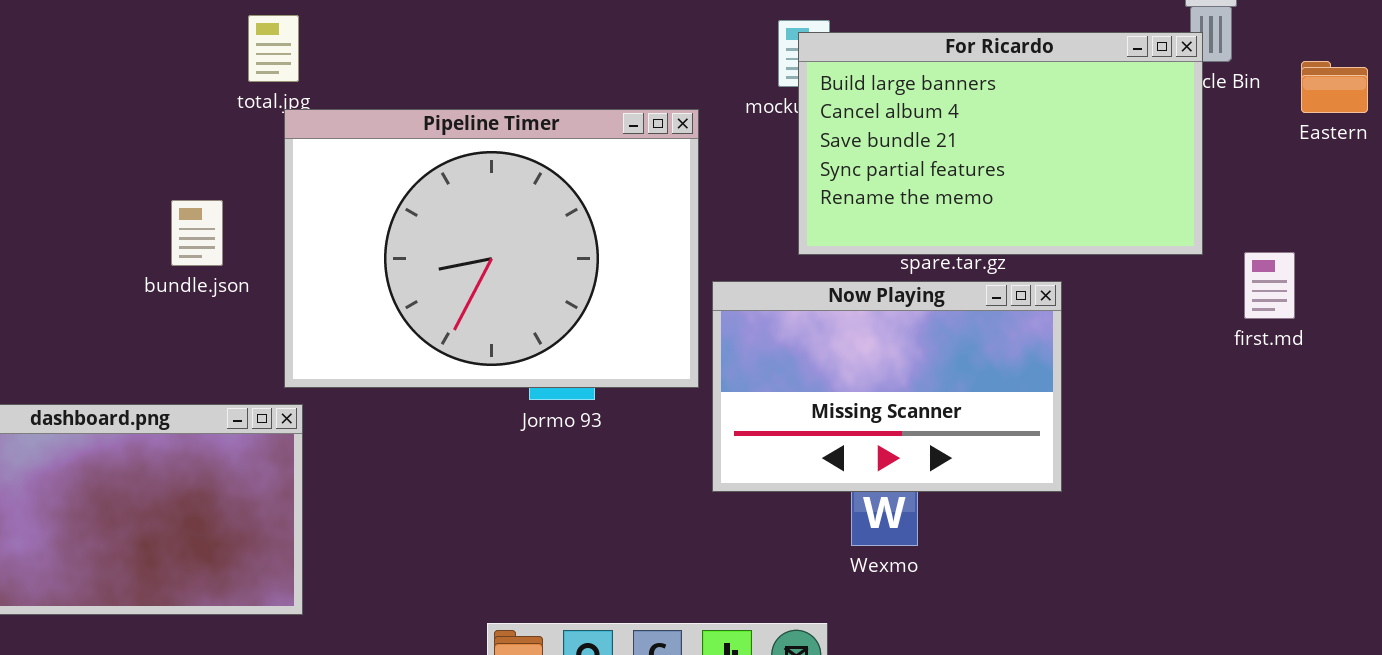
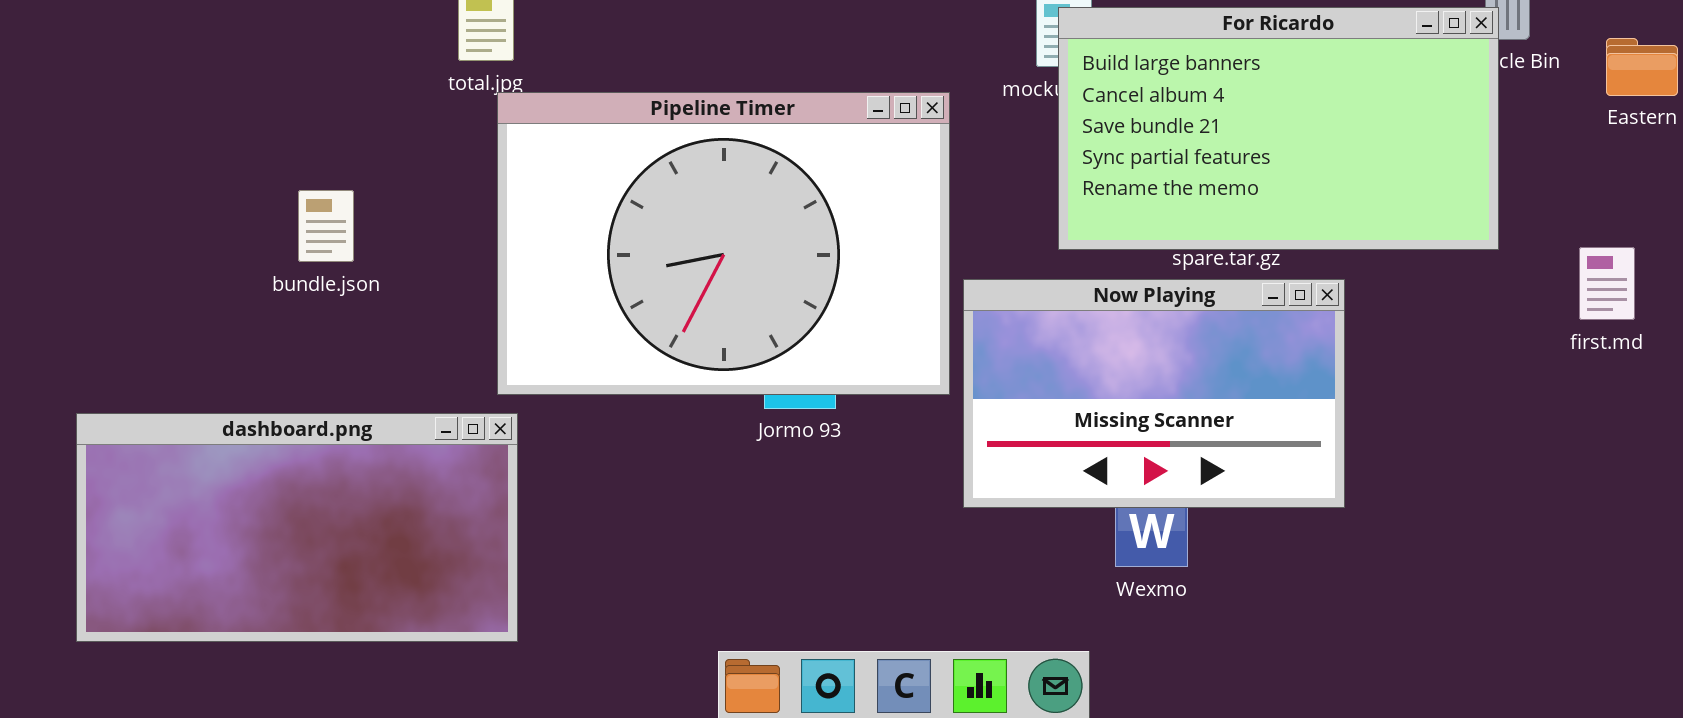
bundle.json: [171,200,223,266] -> [298,190,354,262], moved
first.md: [1244,252,1295,319] -> [1579,247,1635,320], moved

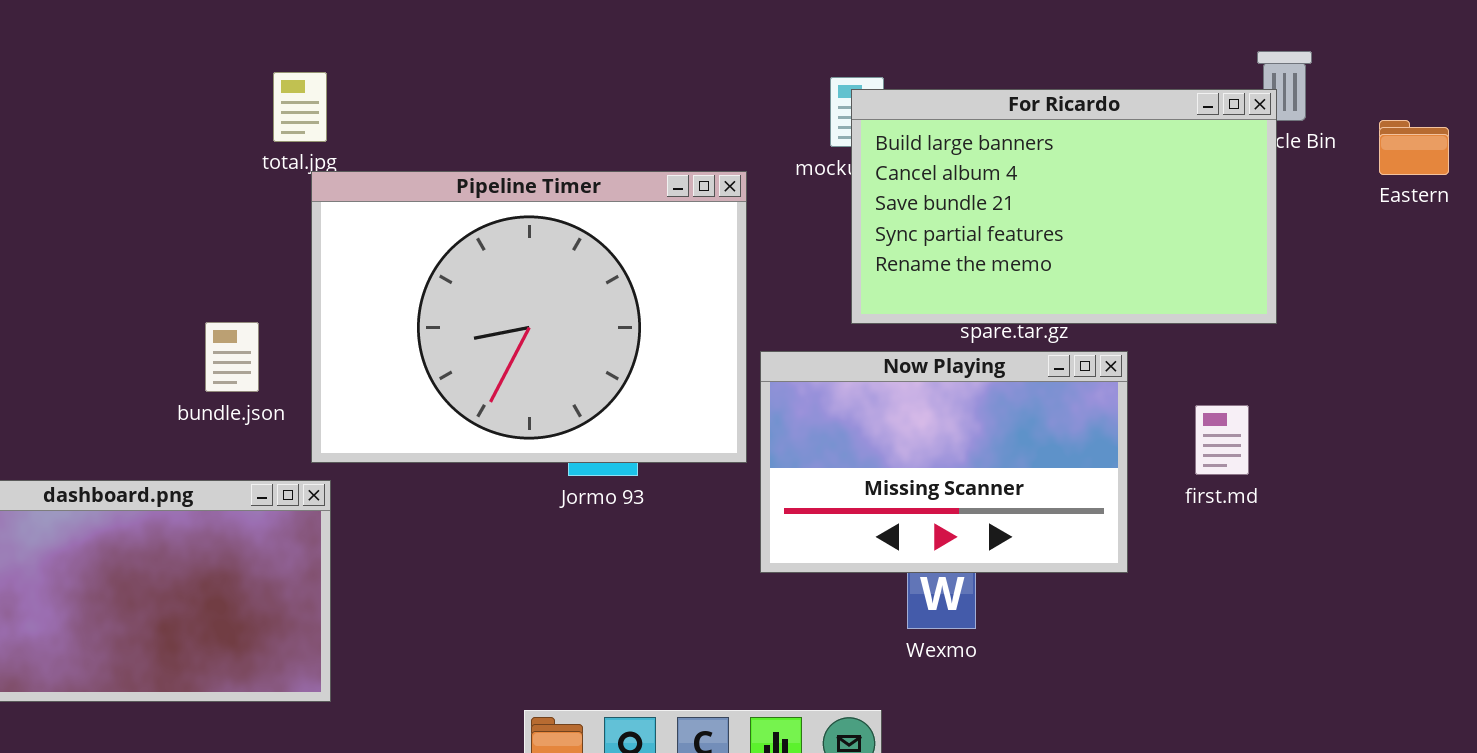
bundle.json: [298,190,354,262] -> [205,322,259,392], moved
first.md: [1579,247,1635,320] -> [1195,405,1249,475], moved

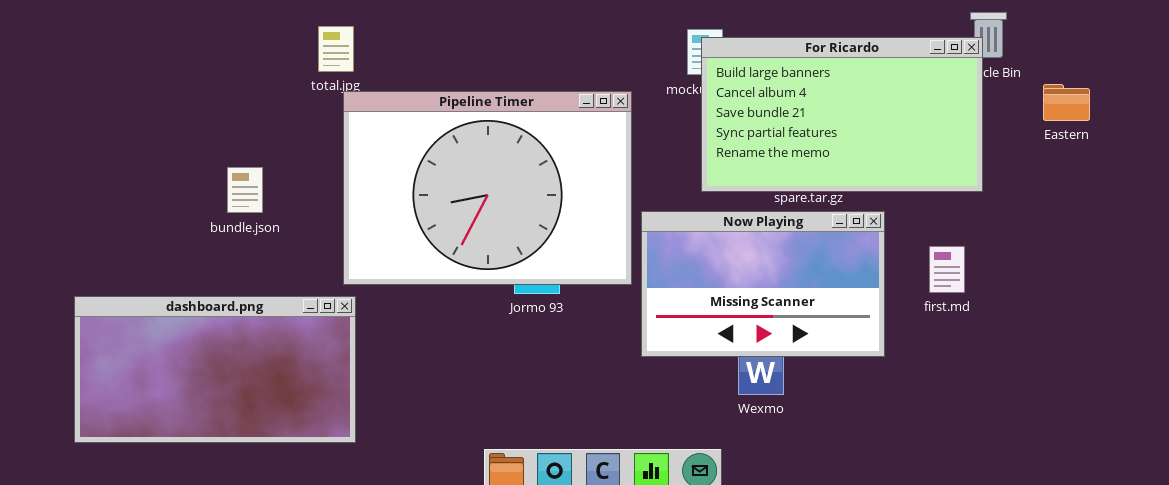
Eastern: [1379,120,1449,175] -> [1043,84,1090,121], moved
bundle.json: [205,322,259,392] -> [227,167,263,213], moved

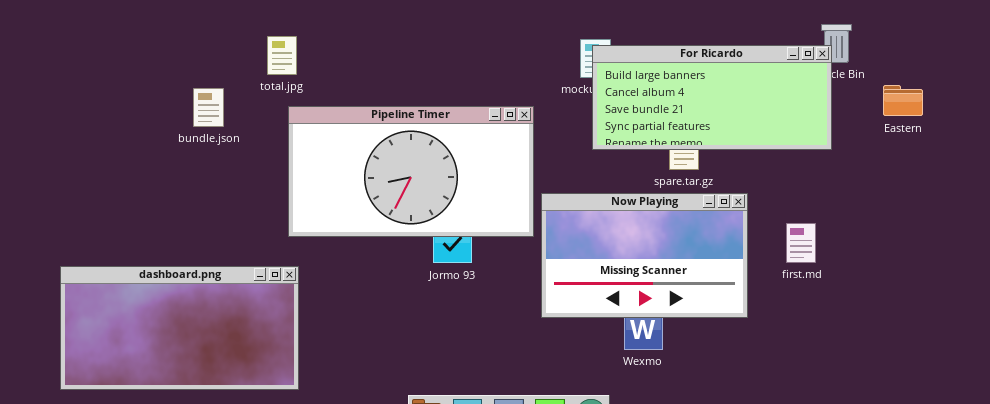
For Ricardo: [701,37,983,192] -> [592,45,832,150], resized
Pipeline Timer: [343,91,632,285] -> [288,106,534,237], moved, resized
bundle.json: [227,167,263,213] -> [193,88,224,127], moved

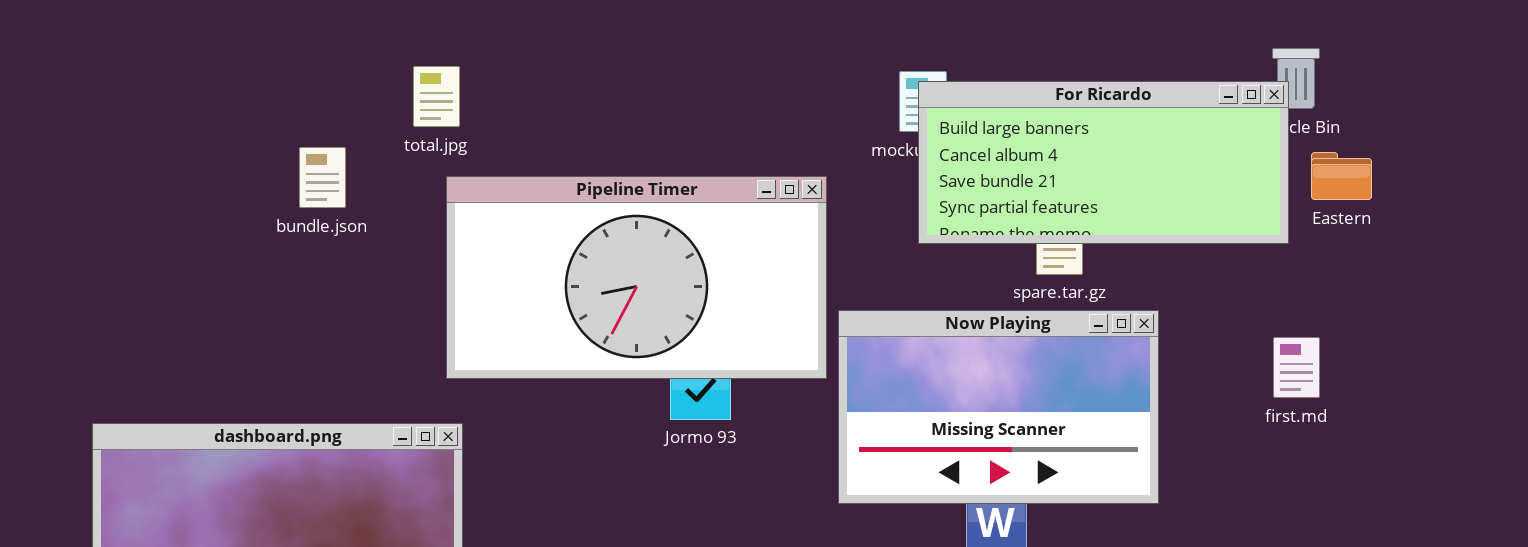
Eastern: [883,85,923,116] -> [1311,152,1372,200], moved
first.md: [786,223,816,263] -> [1273,337,1320,398], moved

